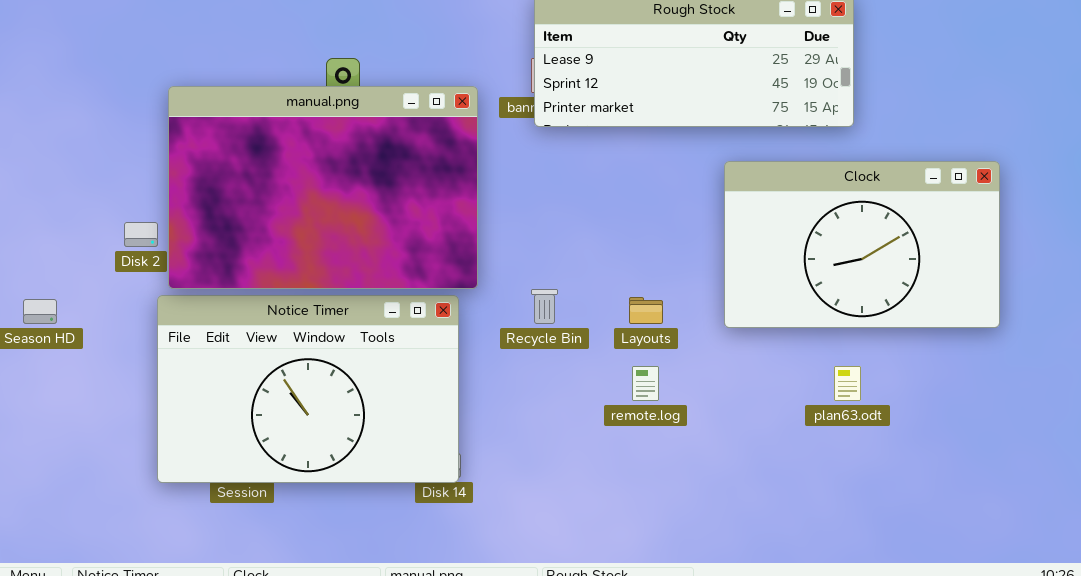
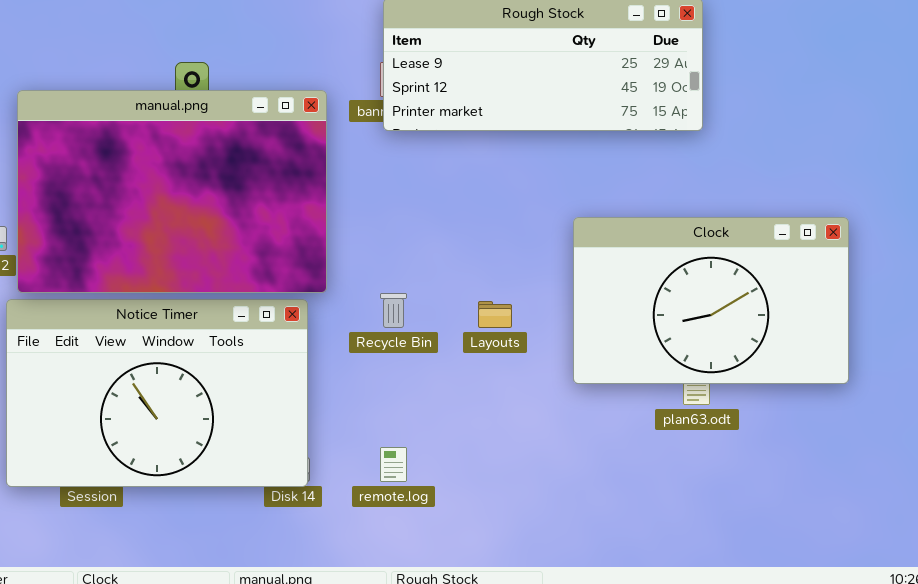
Clock: [724,161,1000,328] -> [573,217,849,384], moved
remote.log: [632,366,659,401] -> [380,447,407,482], moved

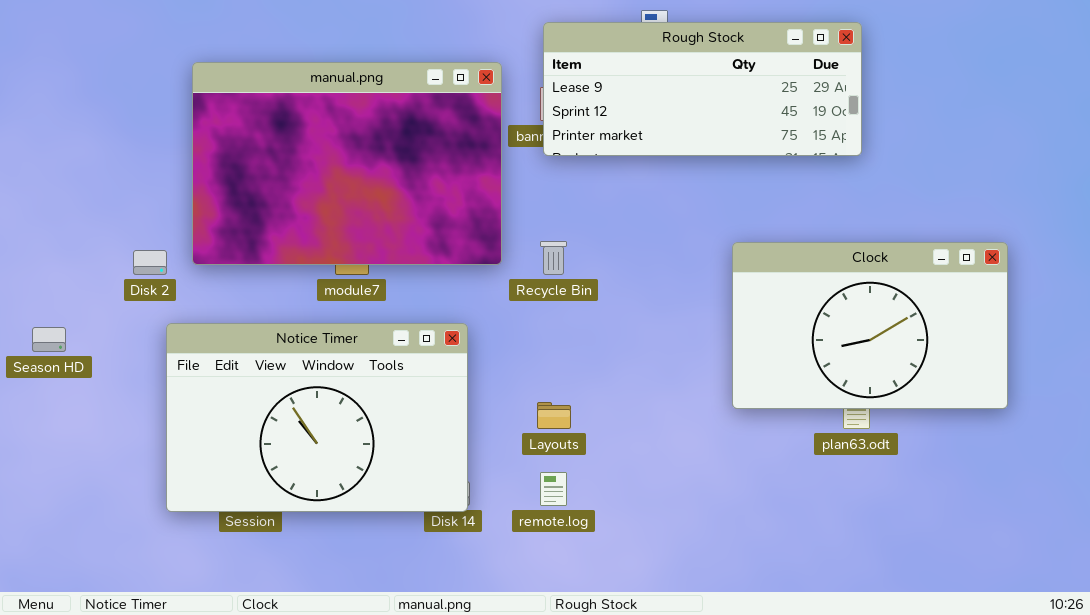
manual.png: [17,90,327,293] -> [192,62,502,265], moved
Recycle Bin: [380,293,407,328] -> [540,241,567,275], moved
Layouts: [478,301,512,328] -> [537,402,571,429], moved

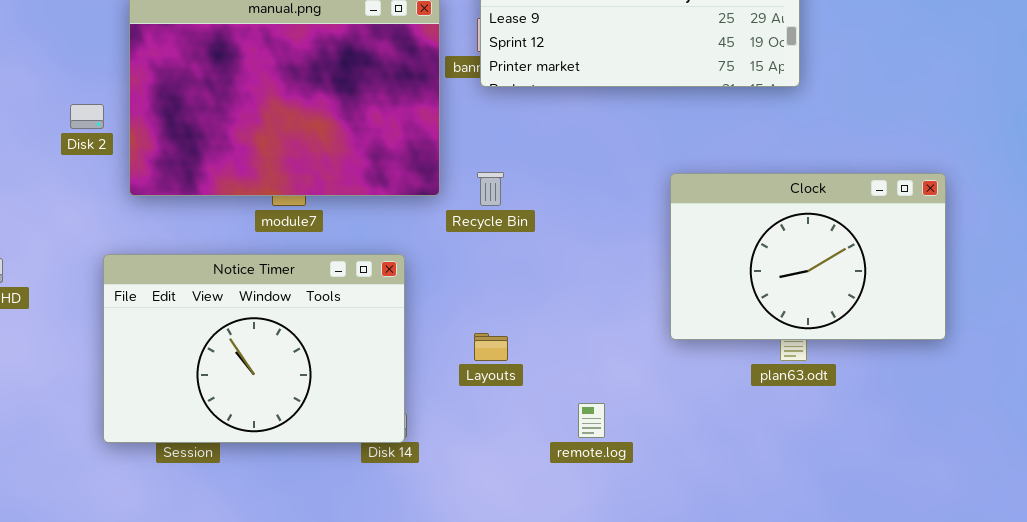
Disk 2: [133,250,167,275] -> [70,104,104,129], moved
remote.log: [540,472,567,506] -> [578,403,605,438], moved

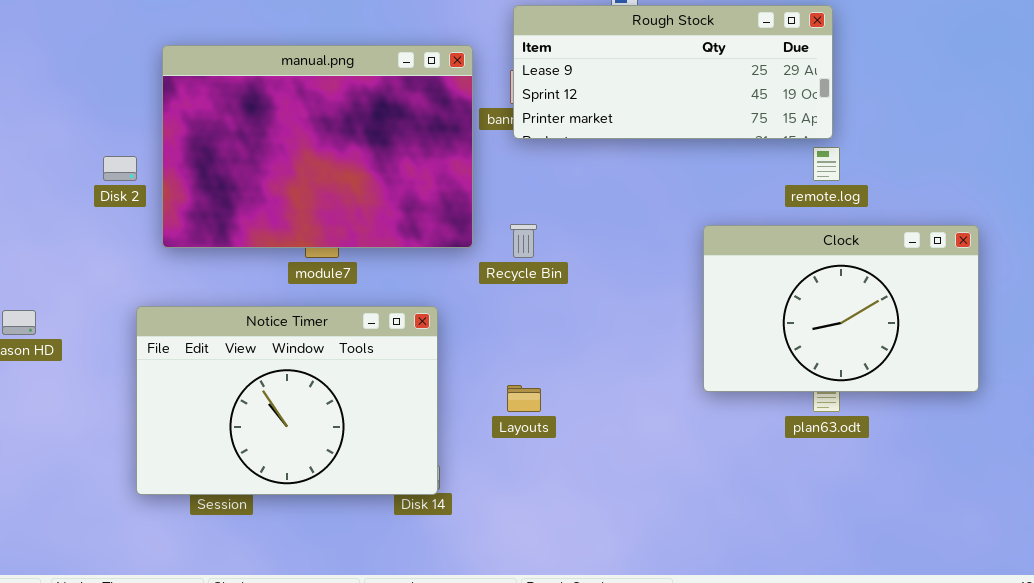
remote.log: [578,403,605,438] -> [813,147,840,181], moved

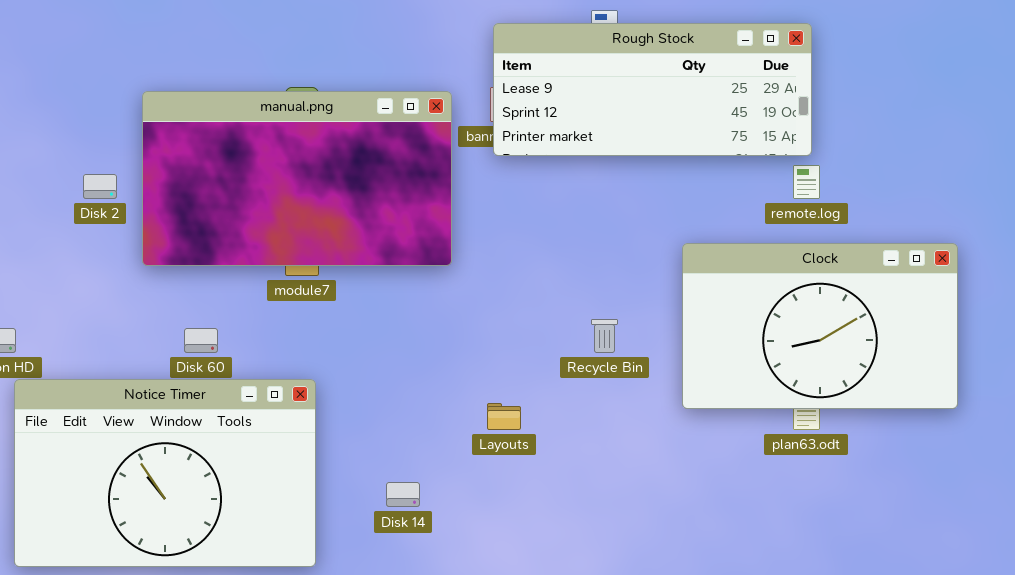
manual.png: [162,45,473,248] -> [142,91,452,266], resized
Recycle Bin: [510,224,537,258] -> [591,319,618,353], moved
Notice Timer: [136,306,438,495] -> [14,379,316,567], moved

